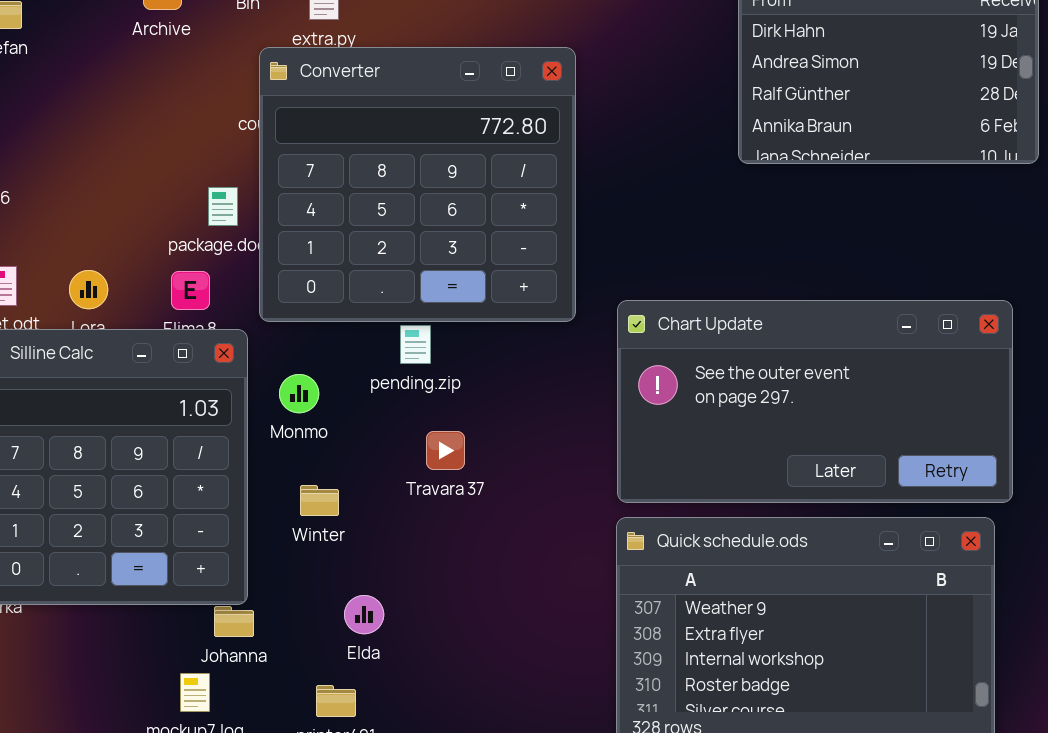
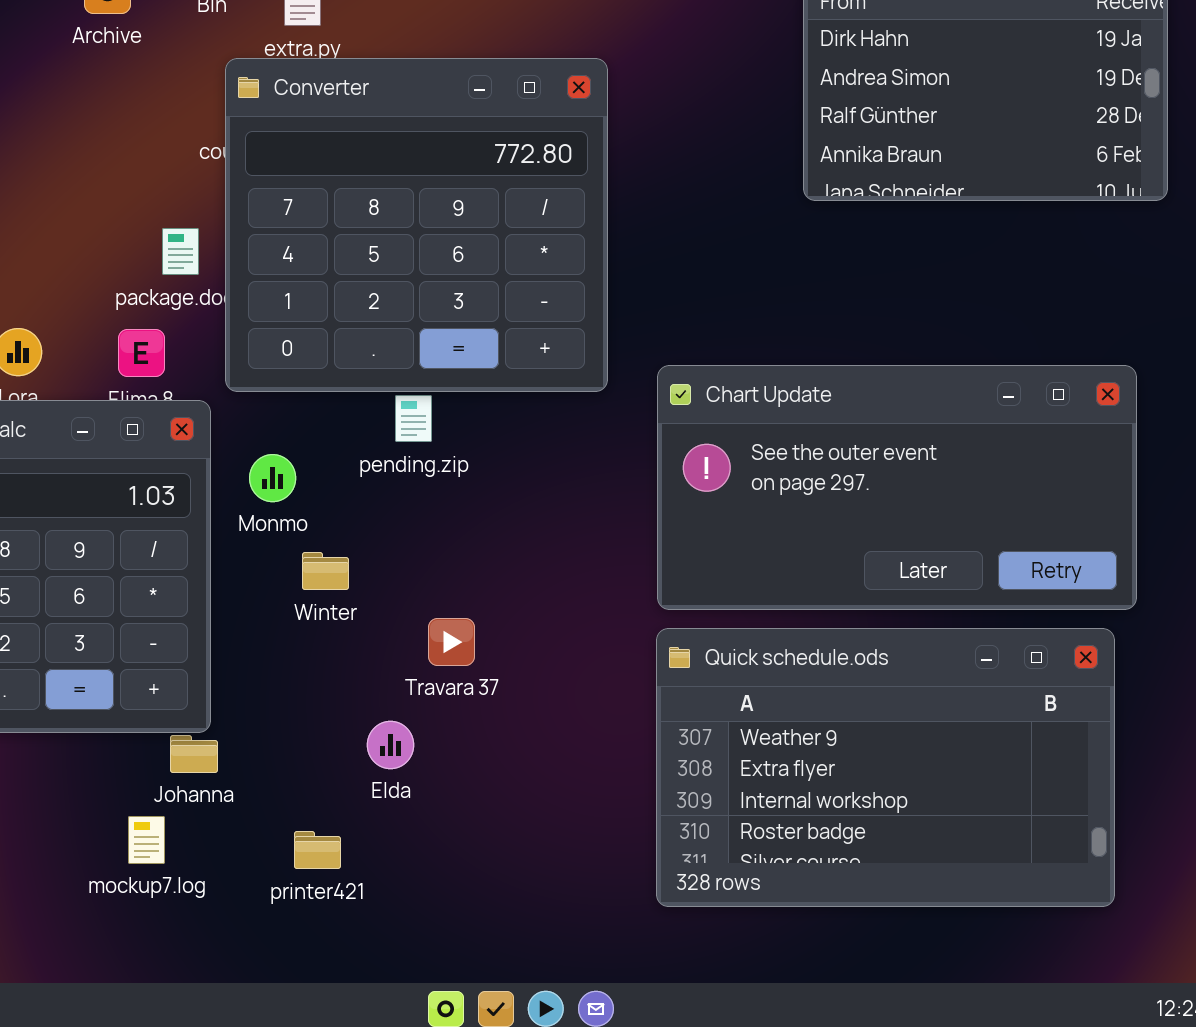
Travara 37: [426,431,465,470] -> [428,618,475,666], moved
Winter: [300,485,339,516] -> [302,552,349,590], moved
Elda: [344,595,384,634] -> [367,721,414,769], moved

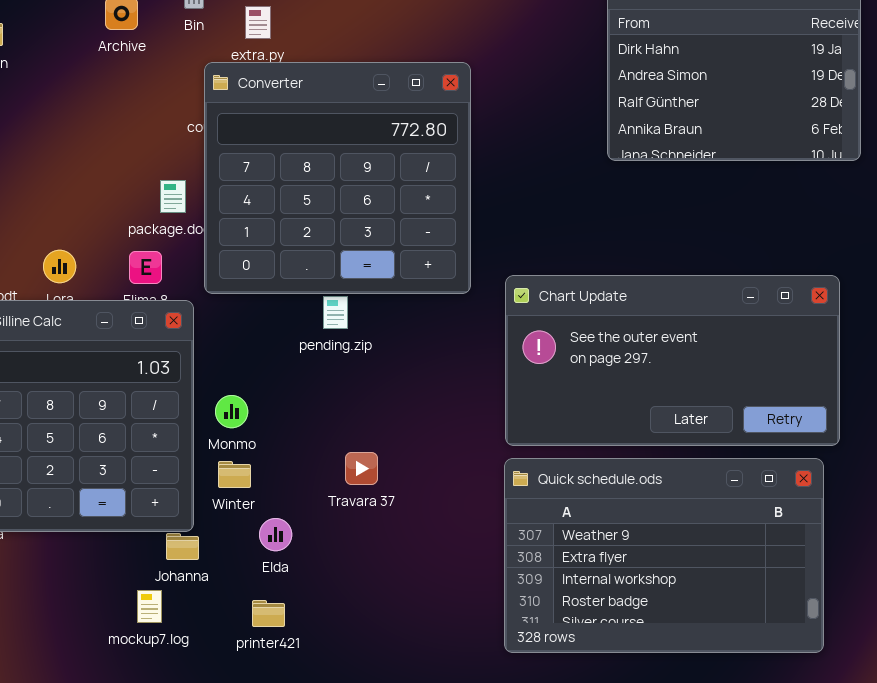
Monmo: [249,454,296,502] -> [215,395,248,428], moved
Winter: [302,552,349,590] -> [218,461,251,488], moved
Elda: [367,721,414,769] -> [259,518,292,551], moved

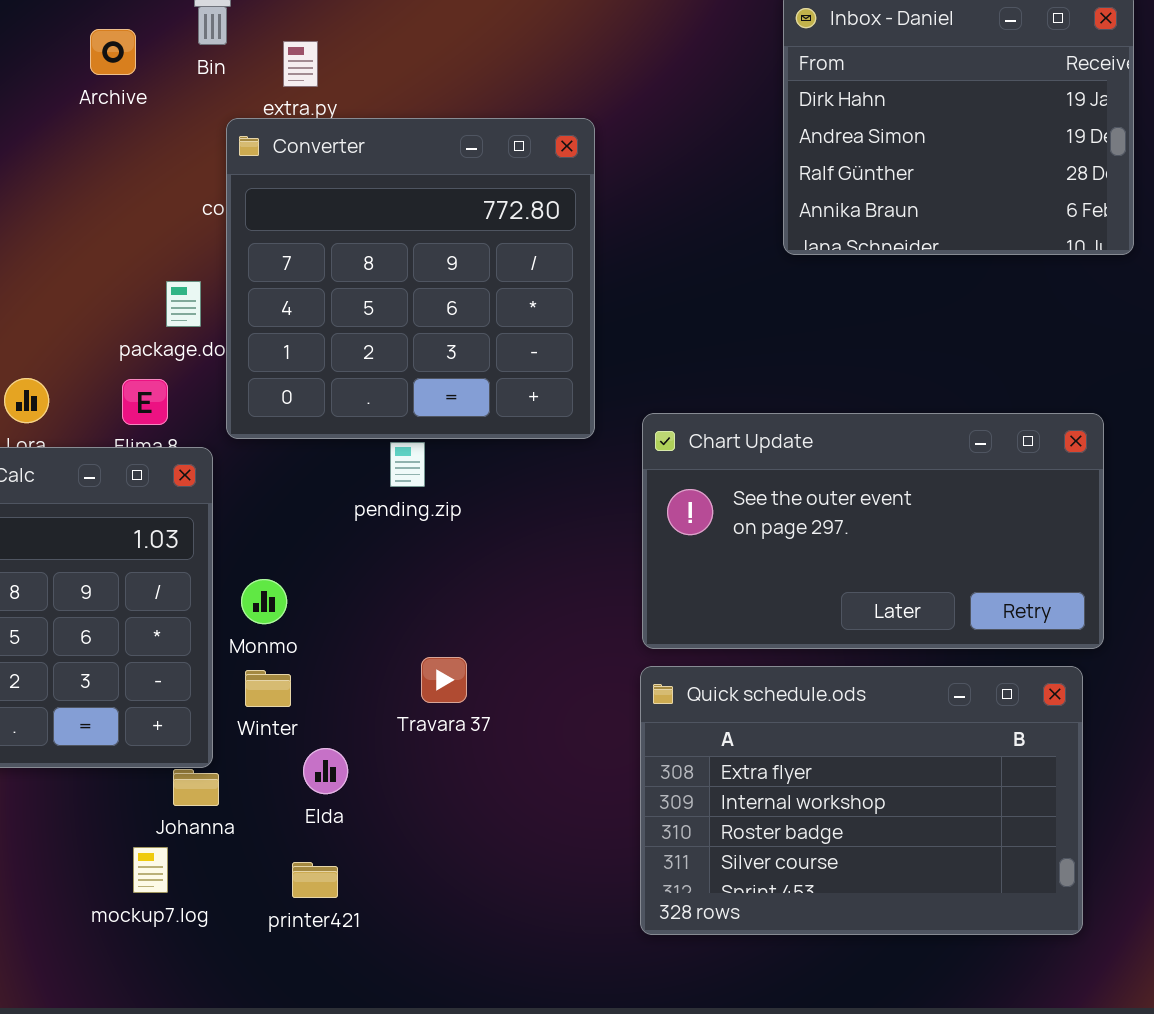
Quick schedule.ods: [504,458,824,653] -> [640,666,1083,935], scrolled down 1 row

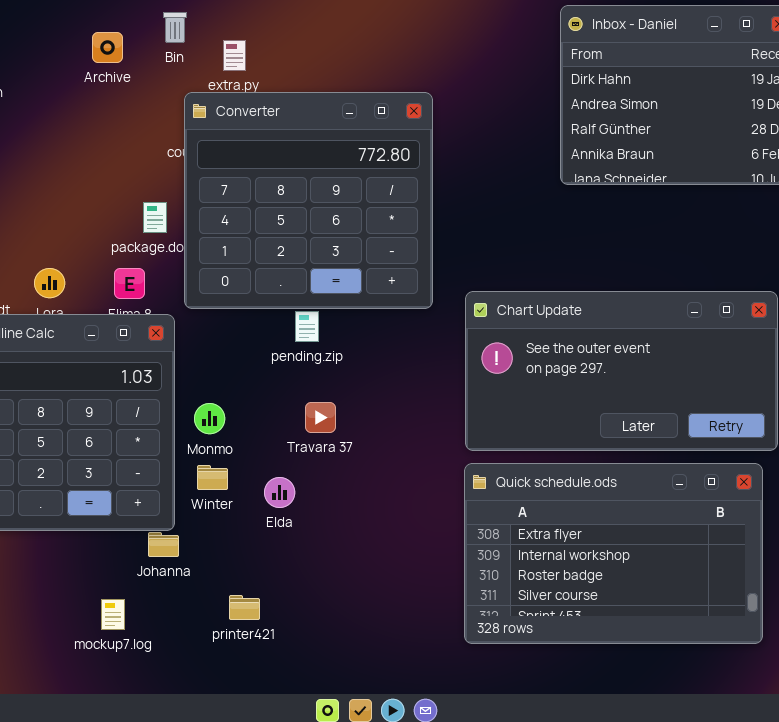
Travara 37: [421,657,467,703] -> [305,402,336,433], moved
Elda: [303,748,348,794] -> [264,477,295,508], moved
mockup7.log: [133,847,168,893] -> [101,599,125,630], moved

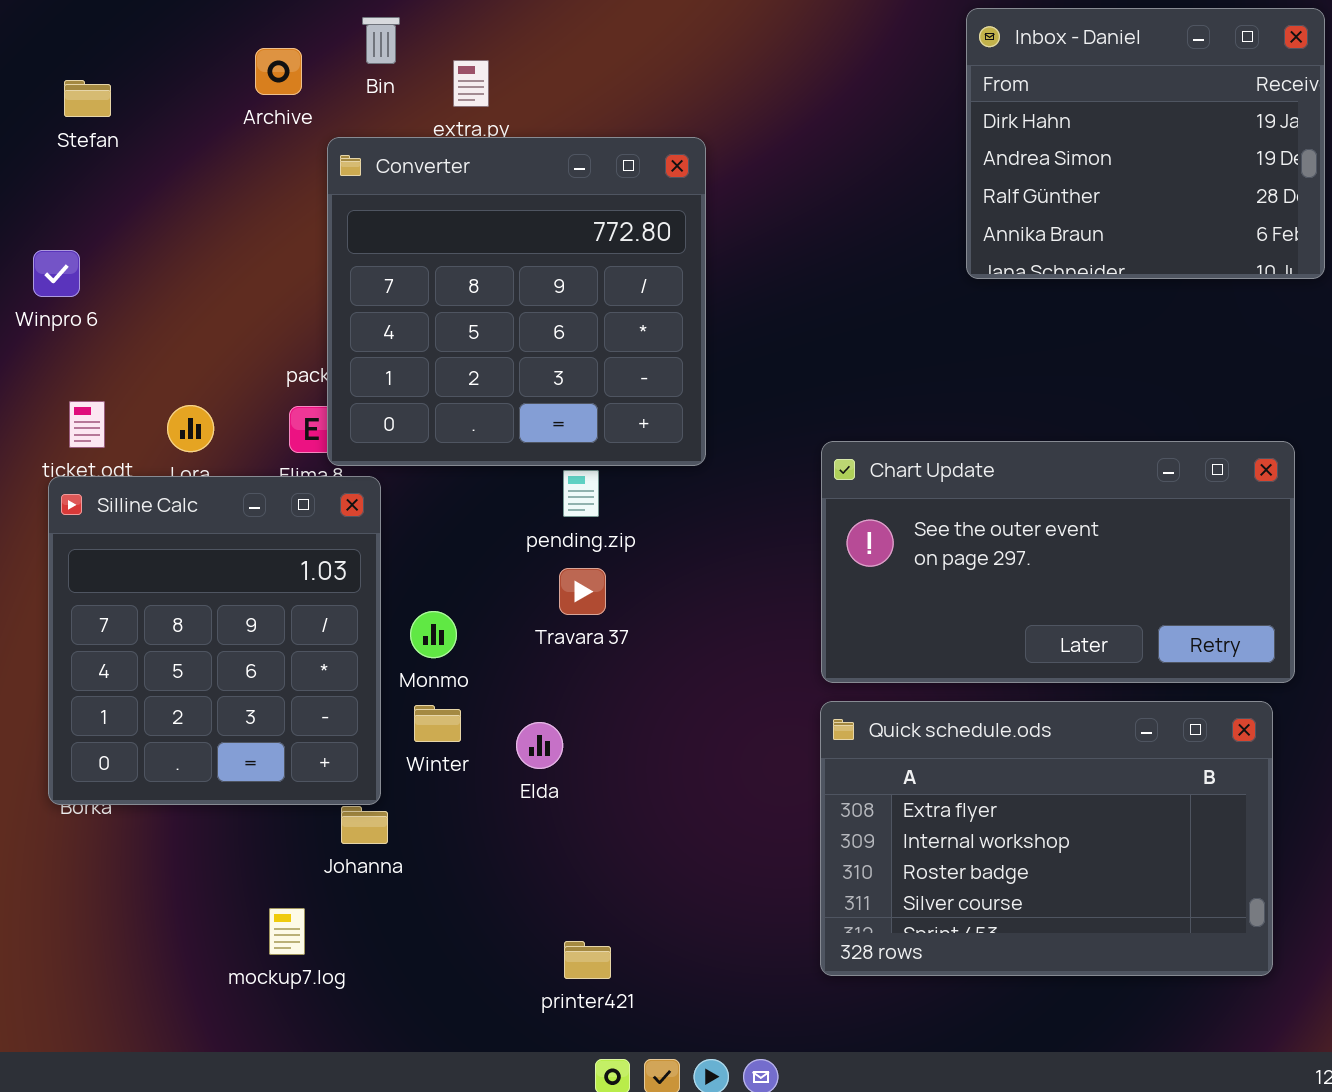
Converter: [184,92,433,309] -> [327,137,706,466], moved
Travara 37: [305,402,336,433] -> [559,568,606,615], moved
printer421: [229,595,260,620] -> [564,941,611,979], moved

